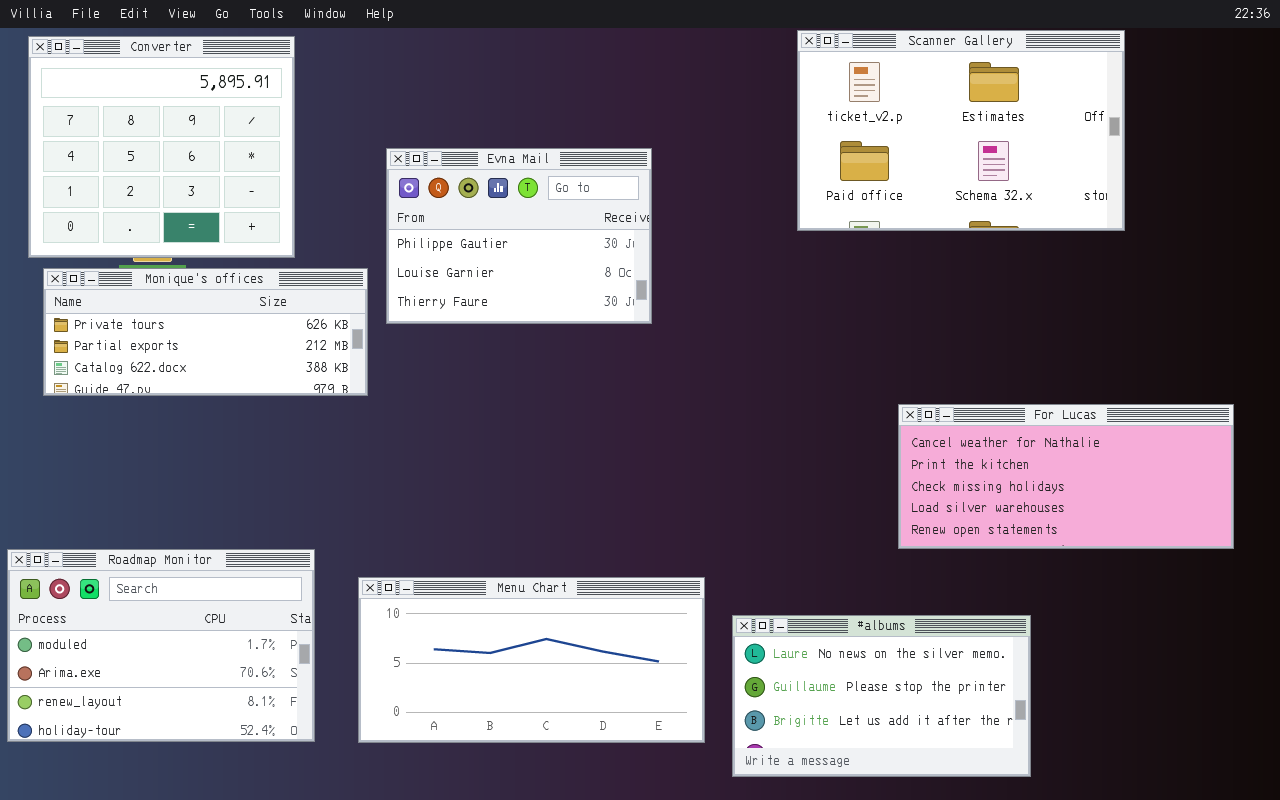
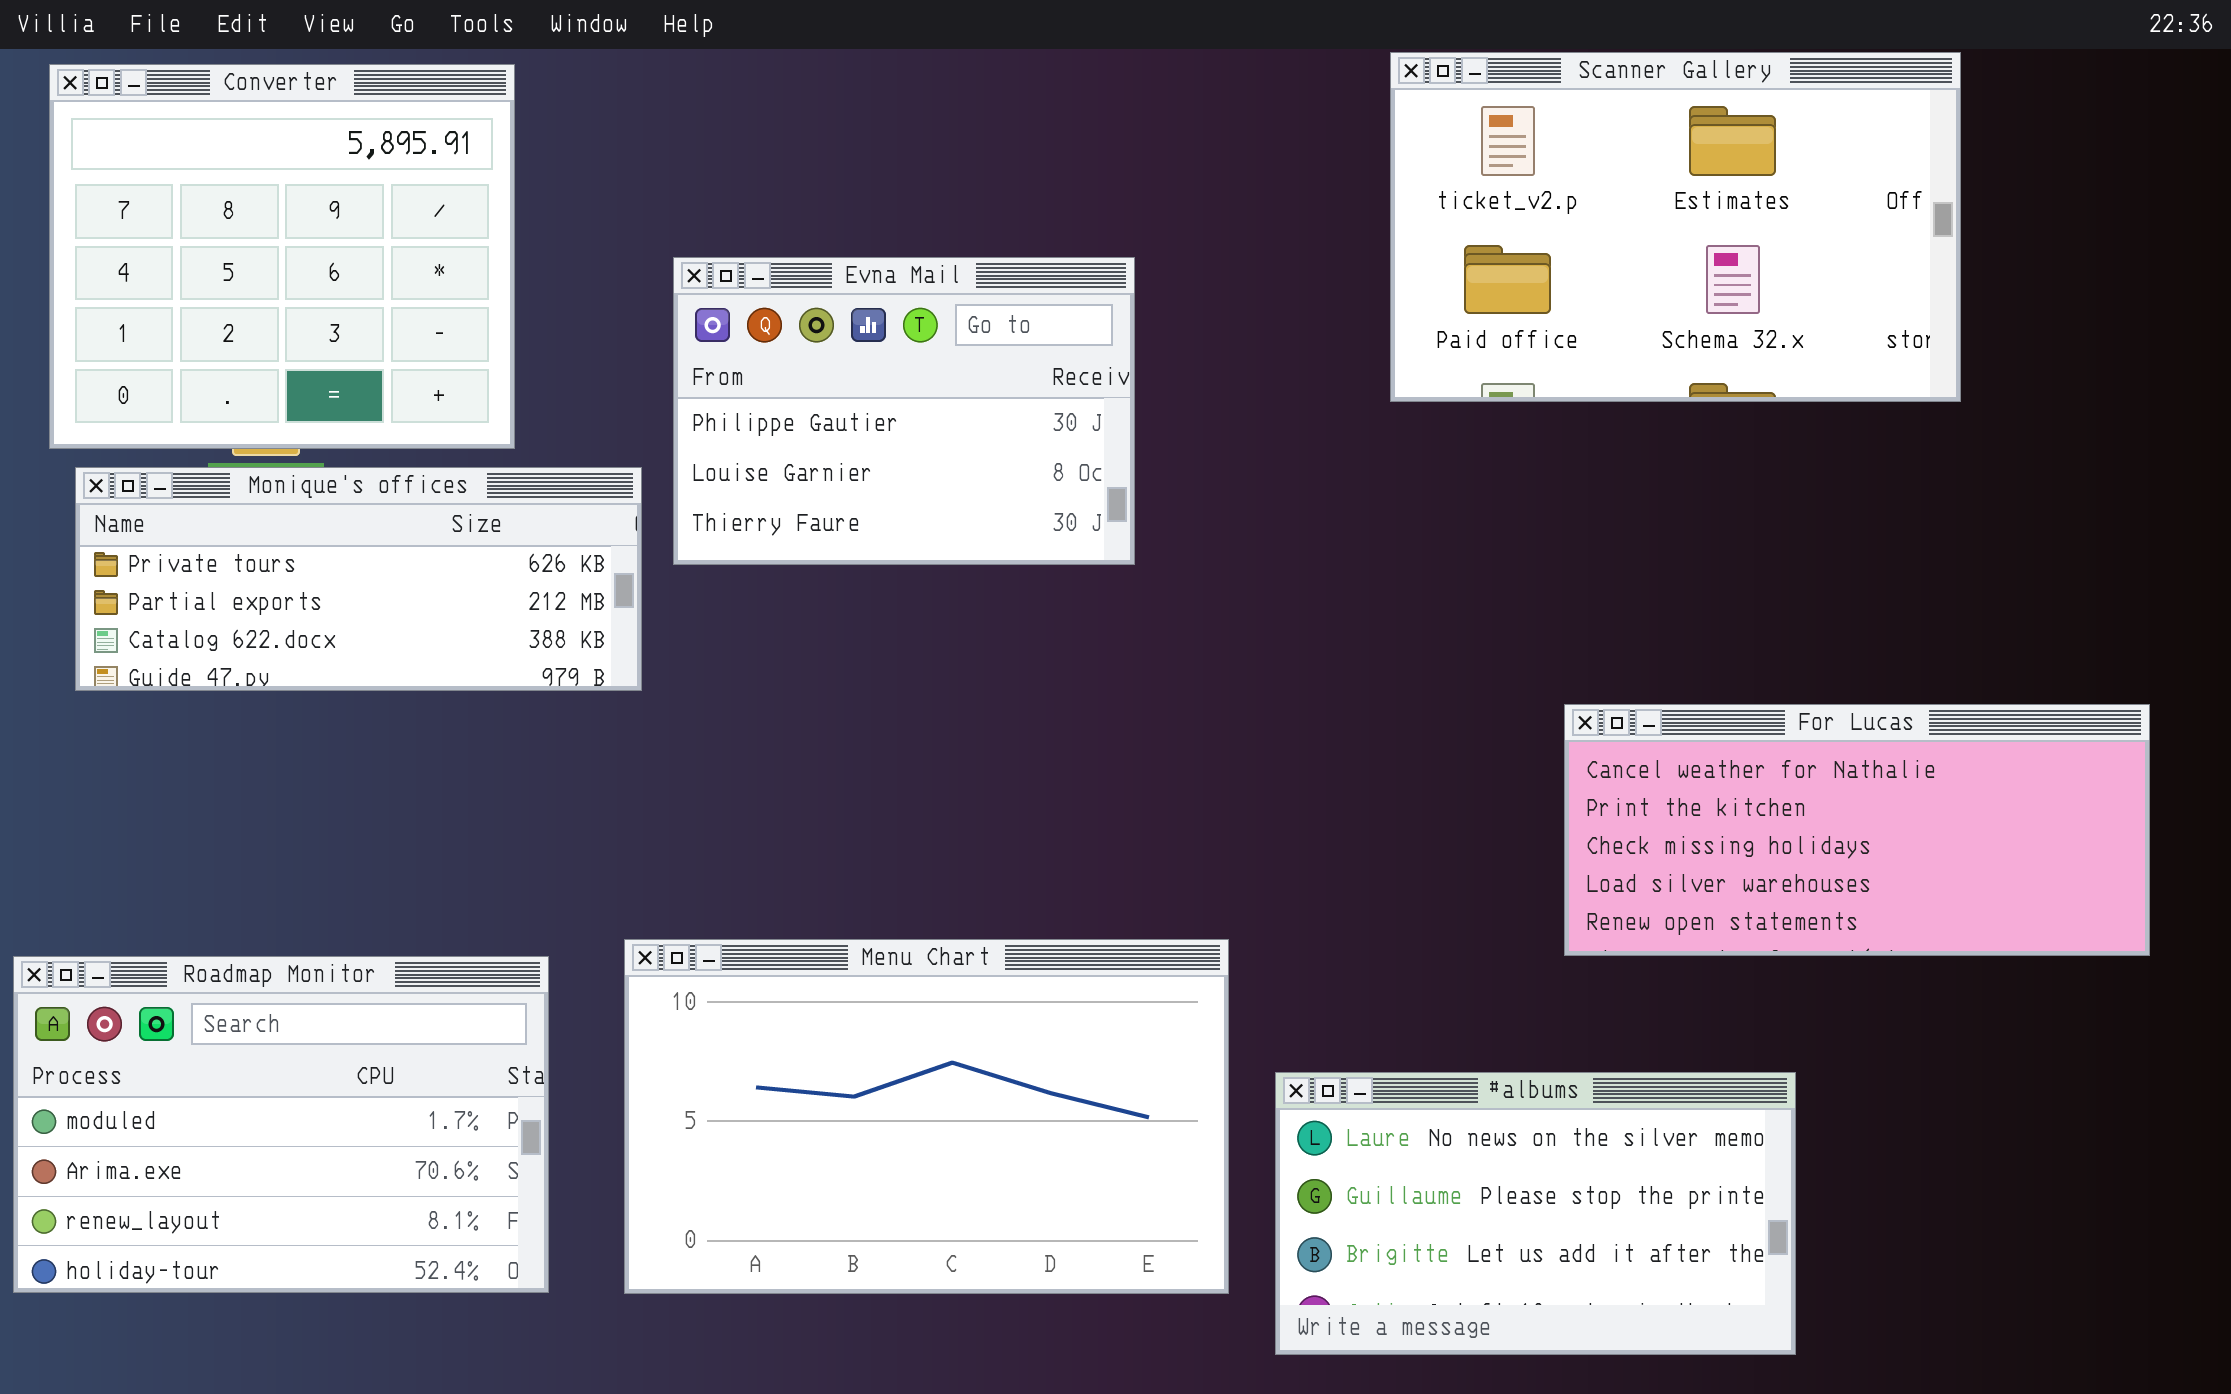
Menu Chart: [358,577,705,743] -> [624,939,1229,1294], resized

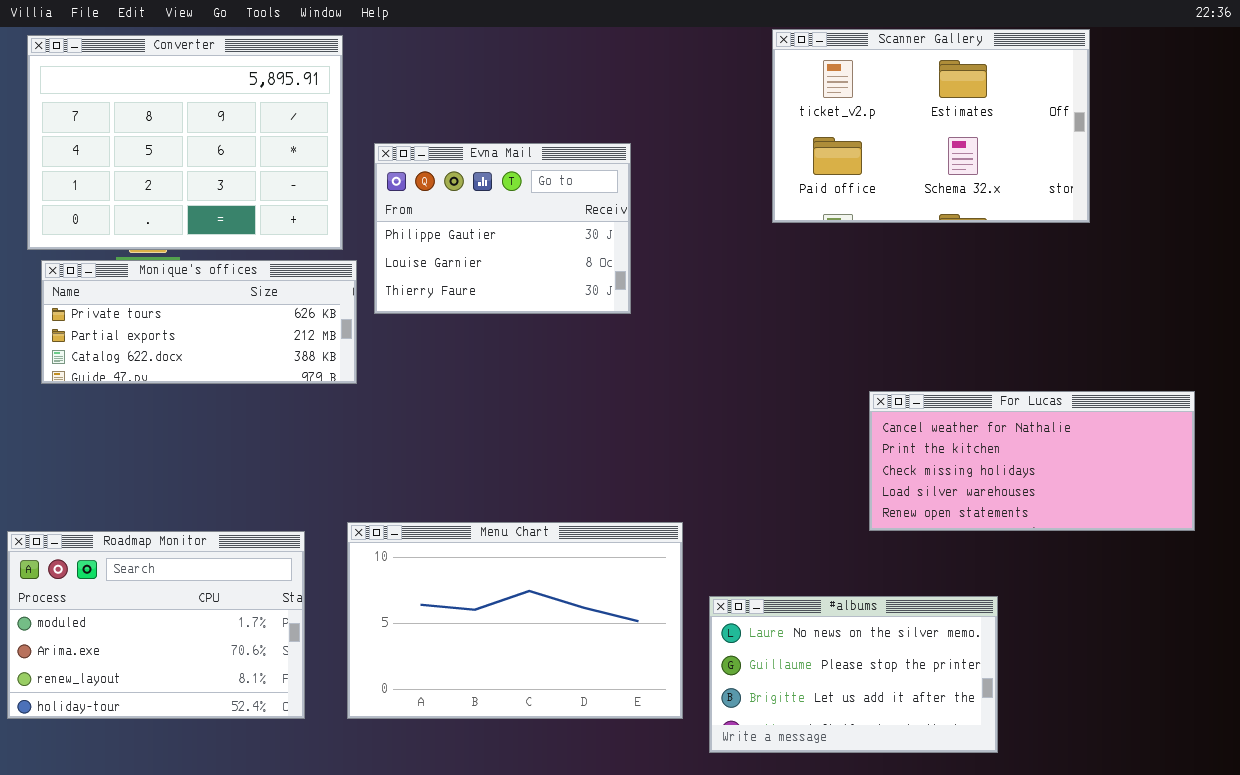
Converter: [49,64,515,449] -> [27,35,343,250], resized

